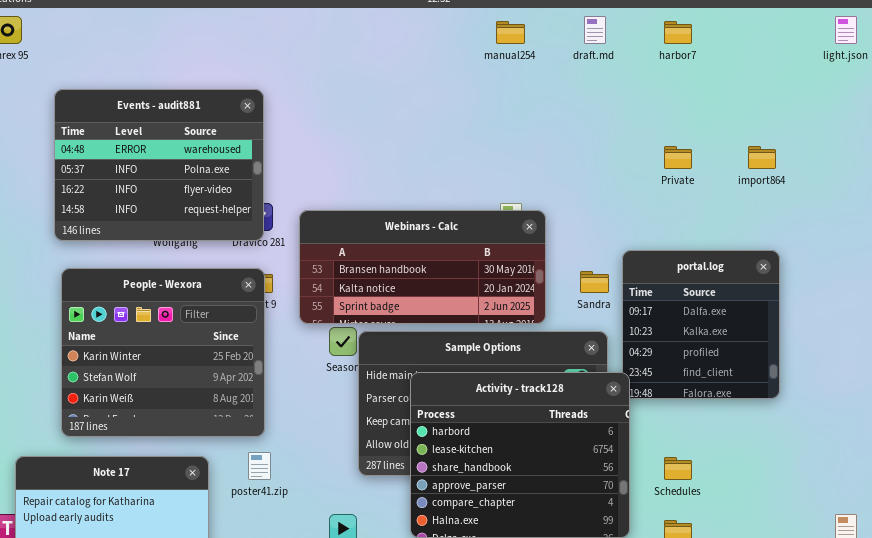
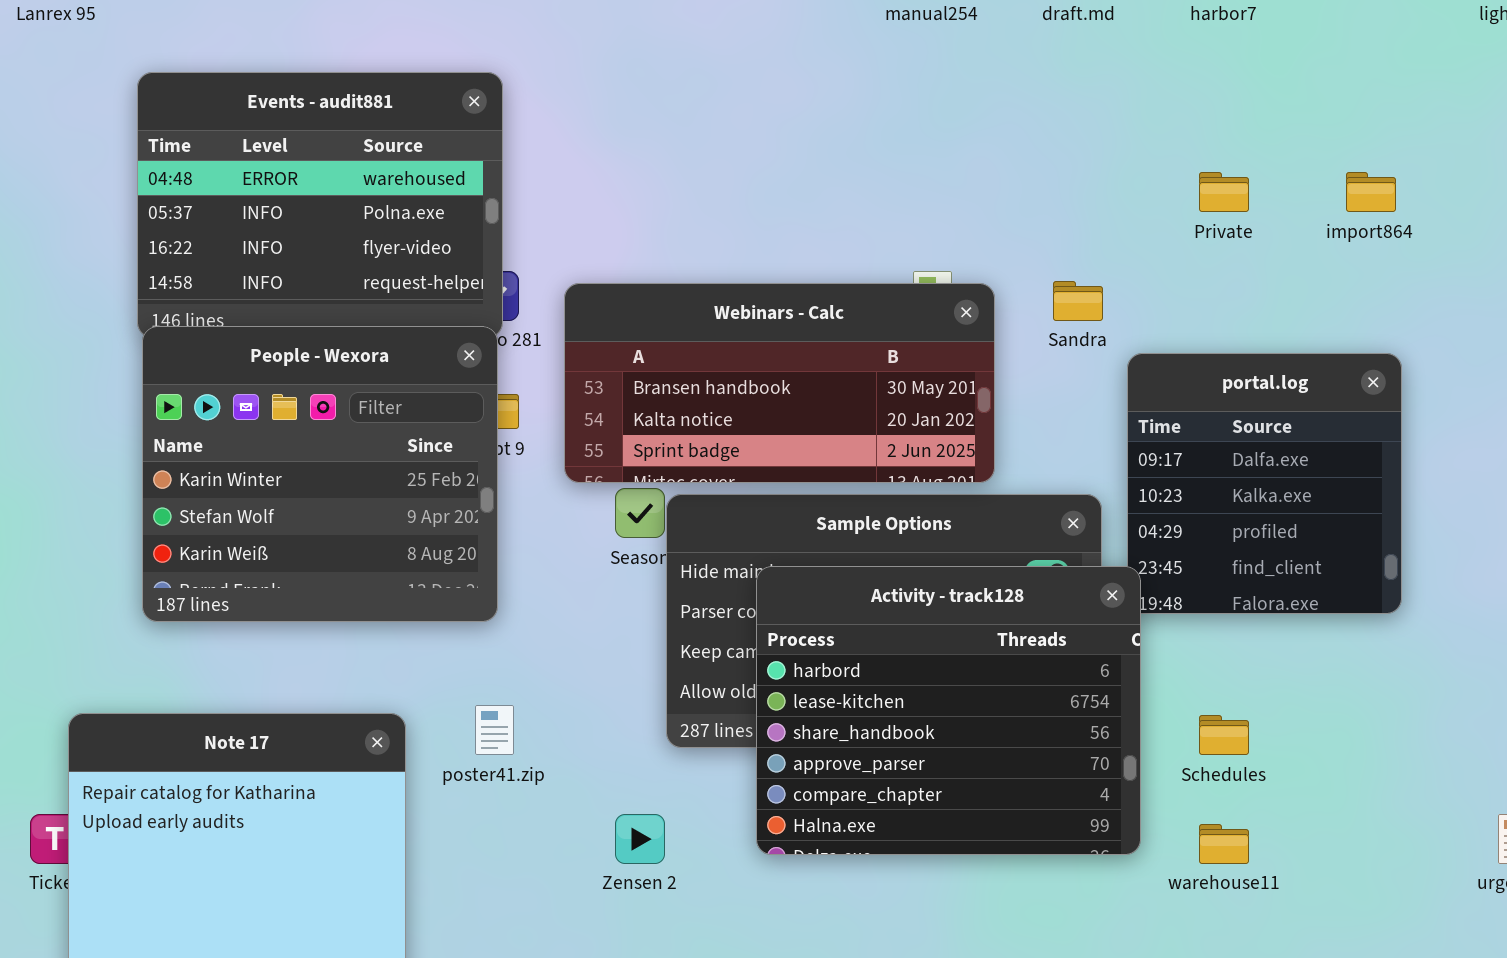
People - Wexora: [61,268,265,437] -> [142,326,498,622], moved
Sandra: [580,271,609,293] -> [1053,281,1103,321], moved

